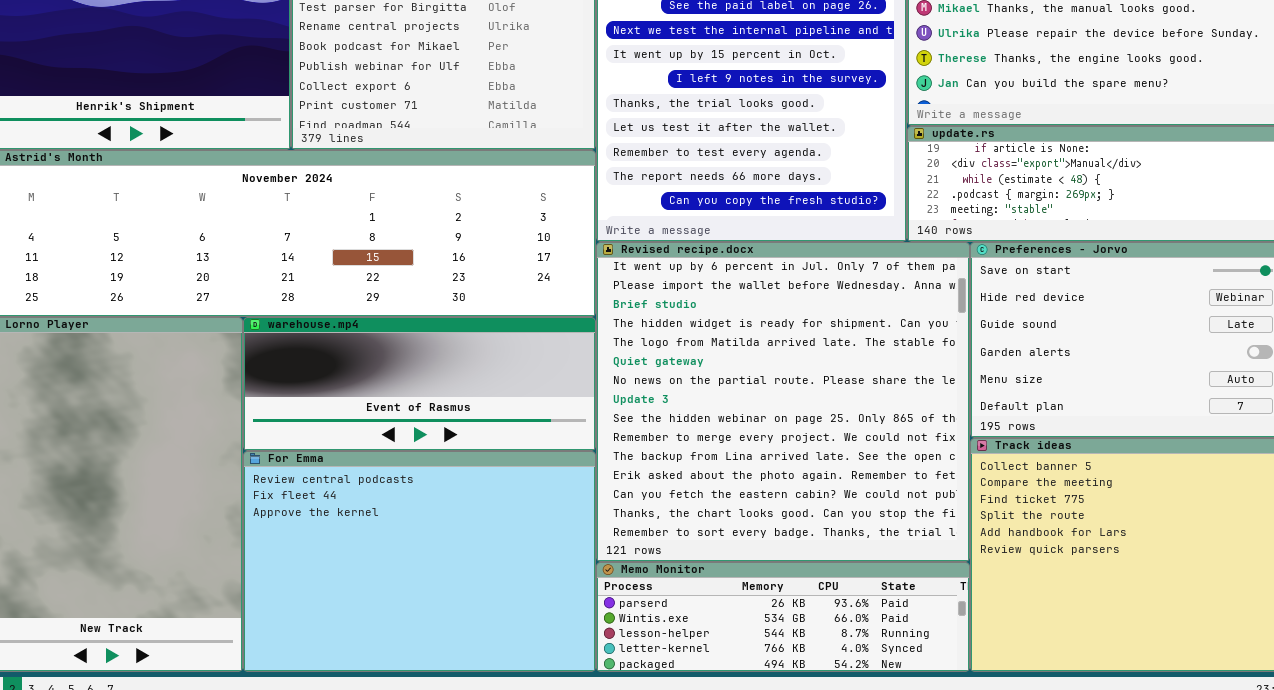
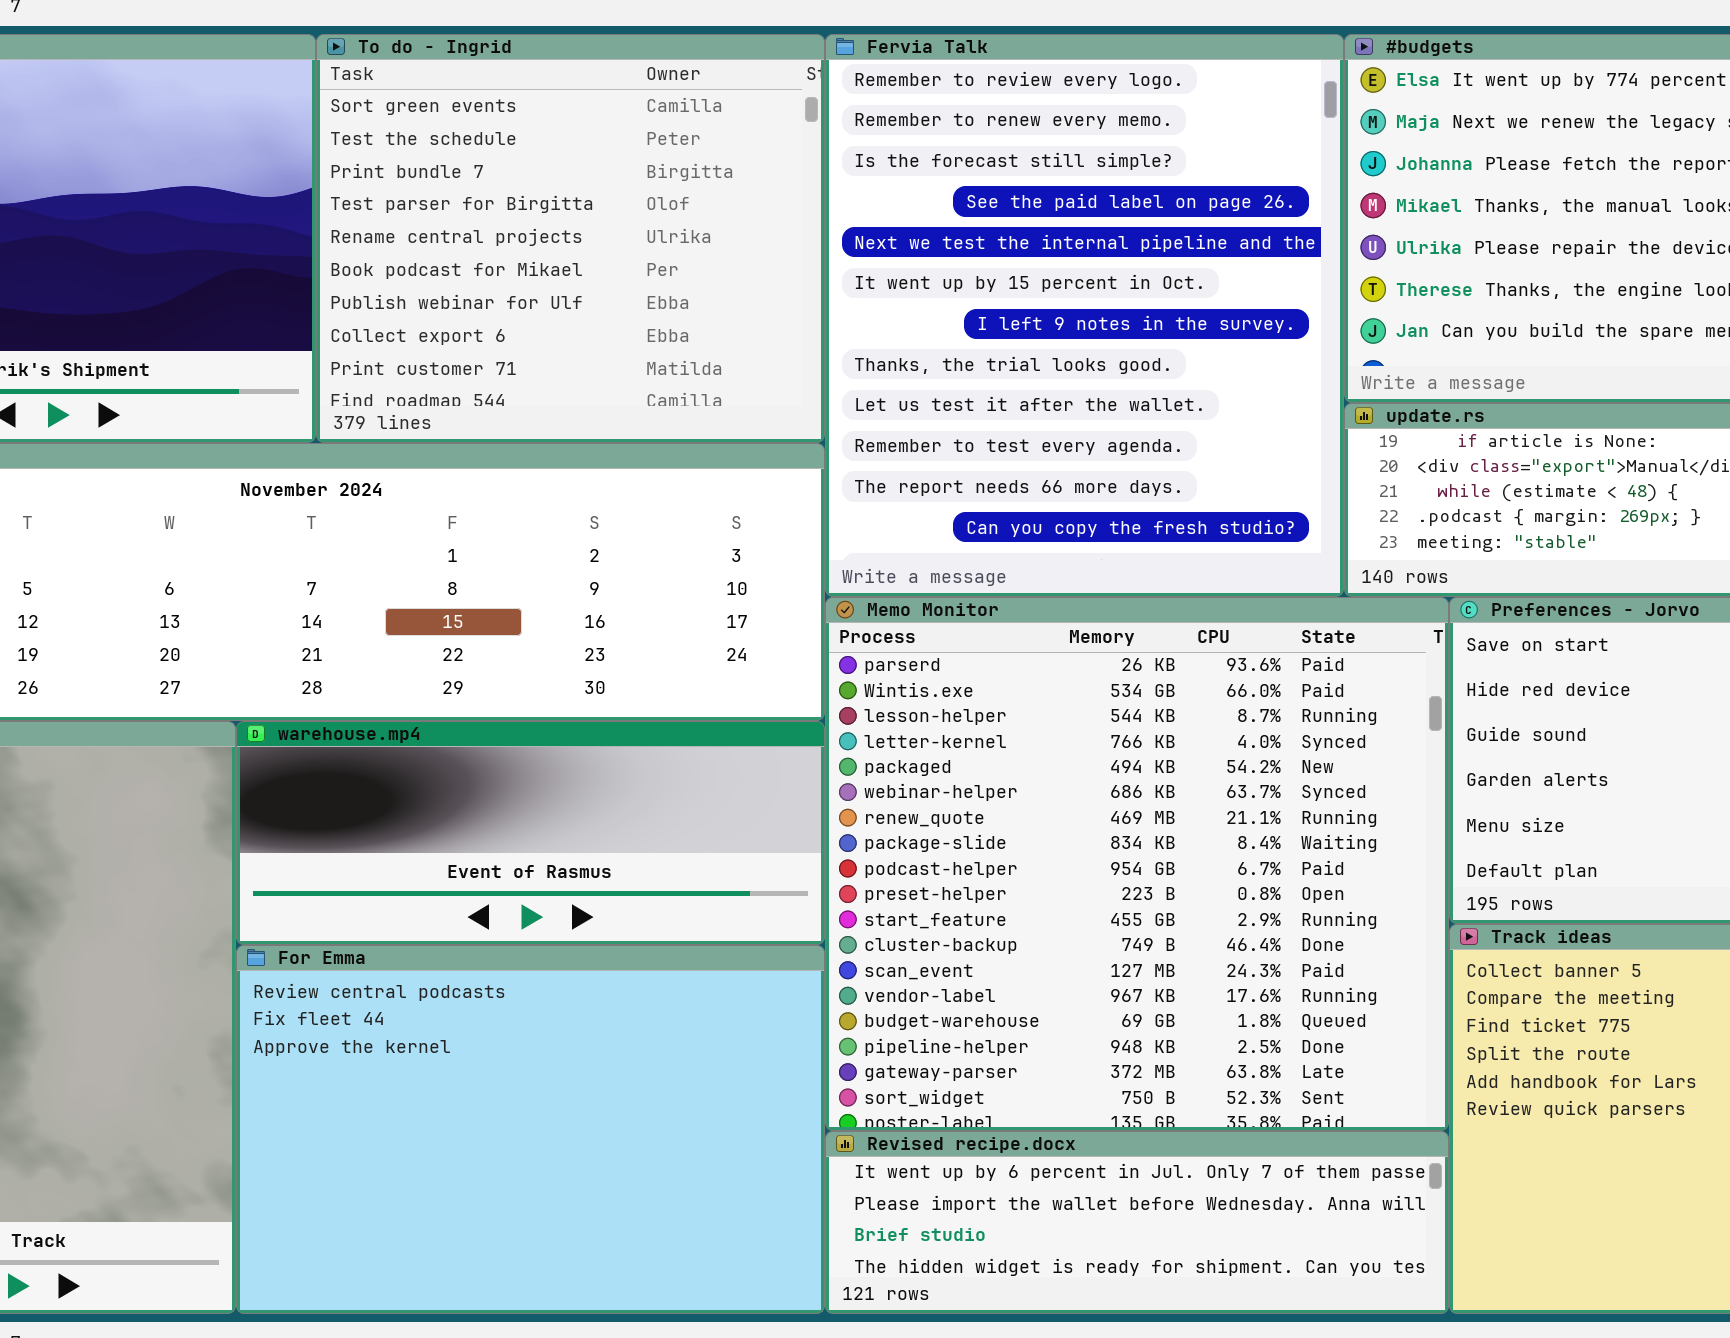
Revised recipe.docx: [596,242,970,562] -> [825,1131,1449,1314], moved, resized
Memo Monitor: [596,562,970,672] -> [825,597,1449,1131], moved, resized

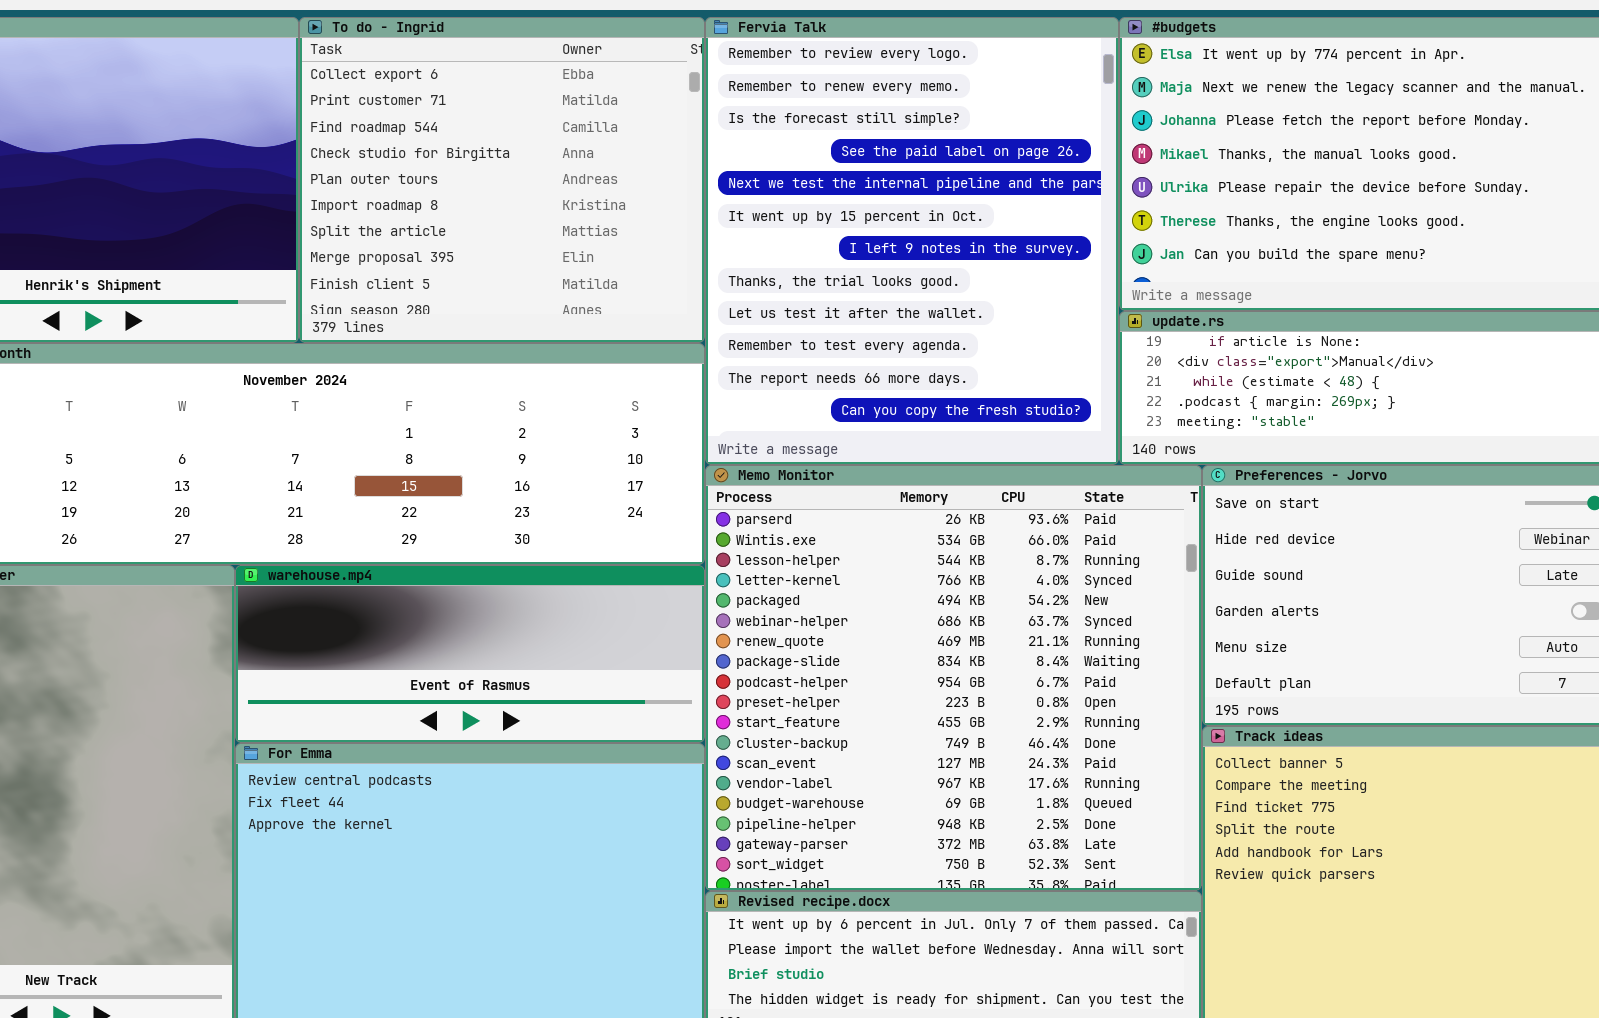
To do - Ingrid: [316,34,825,443] -> [299,17,705,343], scrolled down 7 rows

